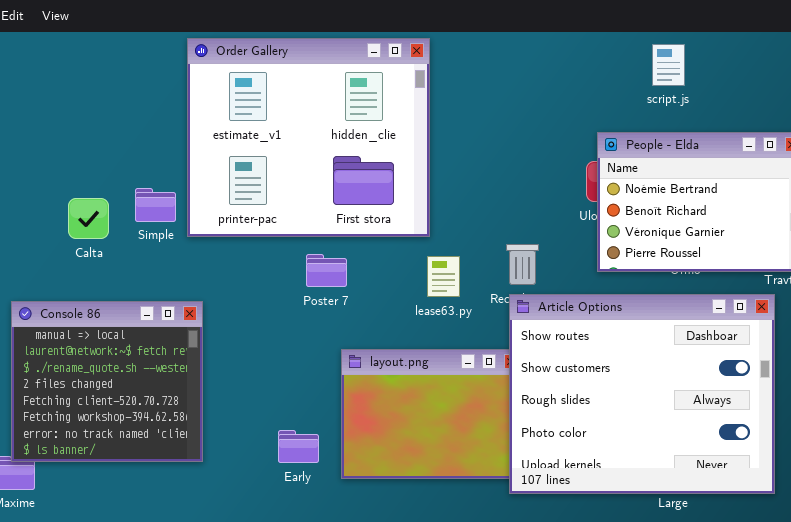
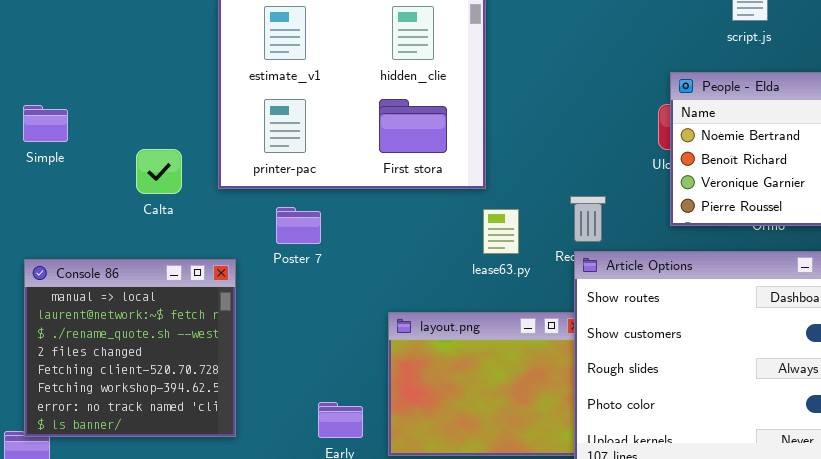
Simple: [135,188,176,222] -> [23,105,68,142], moved
Calta: [68,198,109,239] -> [136,149,182,194], moved
Poster 7: [306,254,347,287] -> [276,207,321,244], moved

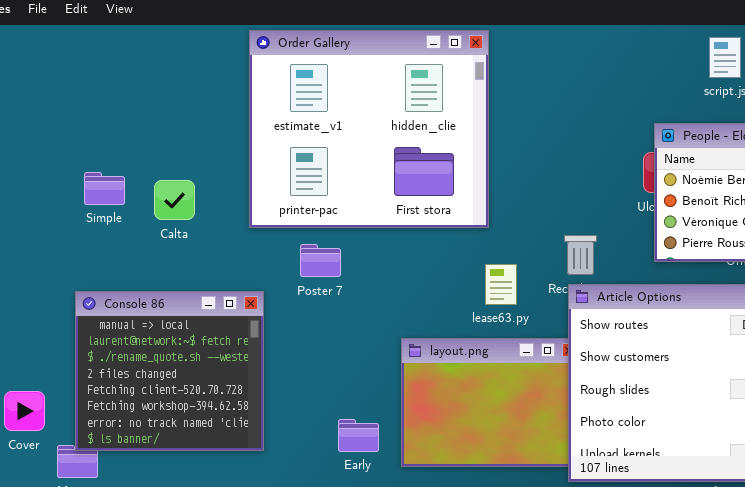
Simple: [23,105,68,142] -> [84,172,125,205], moved
Calta: [136,149,182,194] -> [154,180,195,220], moved
lease63.py: [483,209,519,254] -> [485,264,517,305], moved

